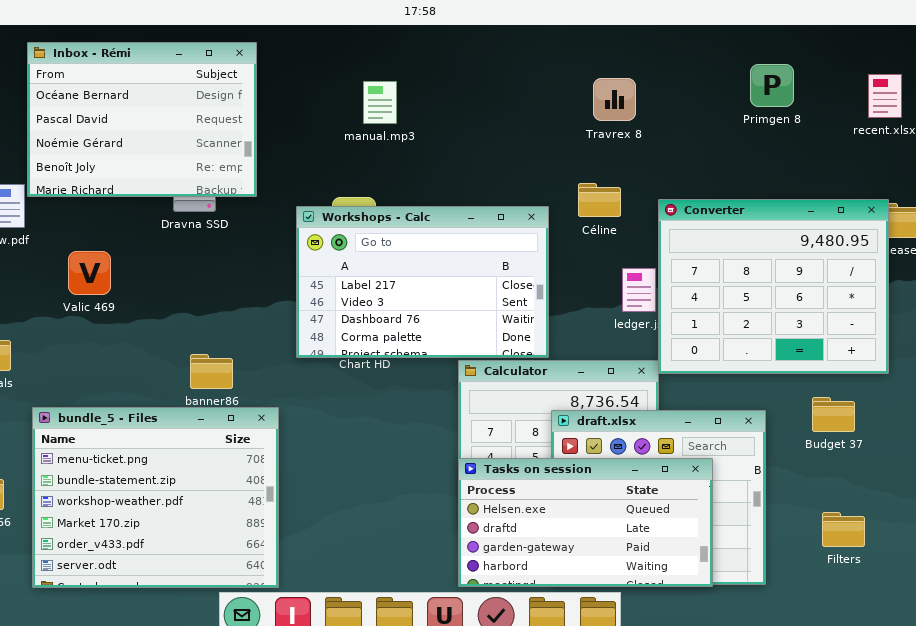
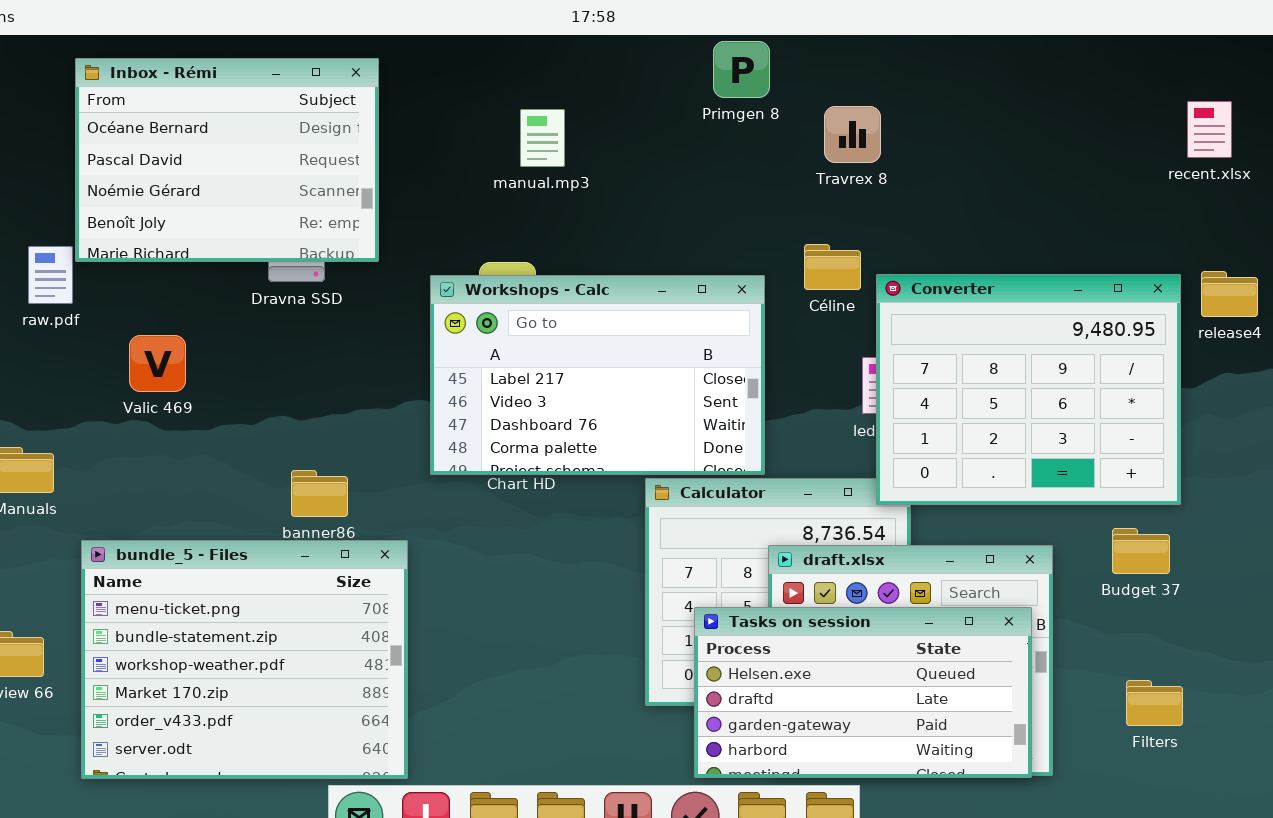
Primgen 8: [750,64,794,107] -> [713,41,770,98], moved
Converter: [658,199,889,374] -> [876,274,1181,505], moved
Tasks on session: [458,458,713,587] -> [694,607,1032,778], moved

